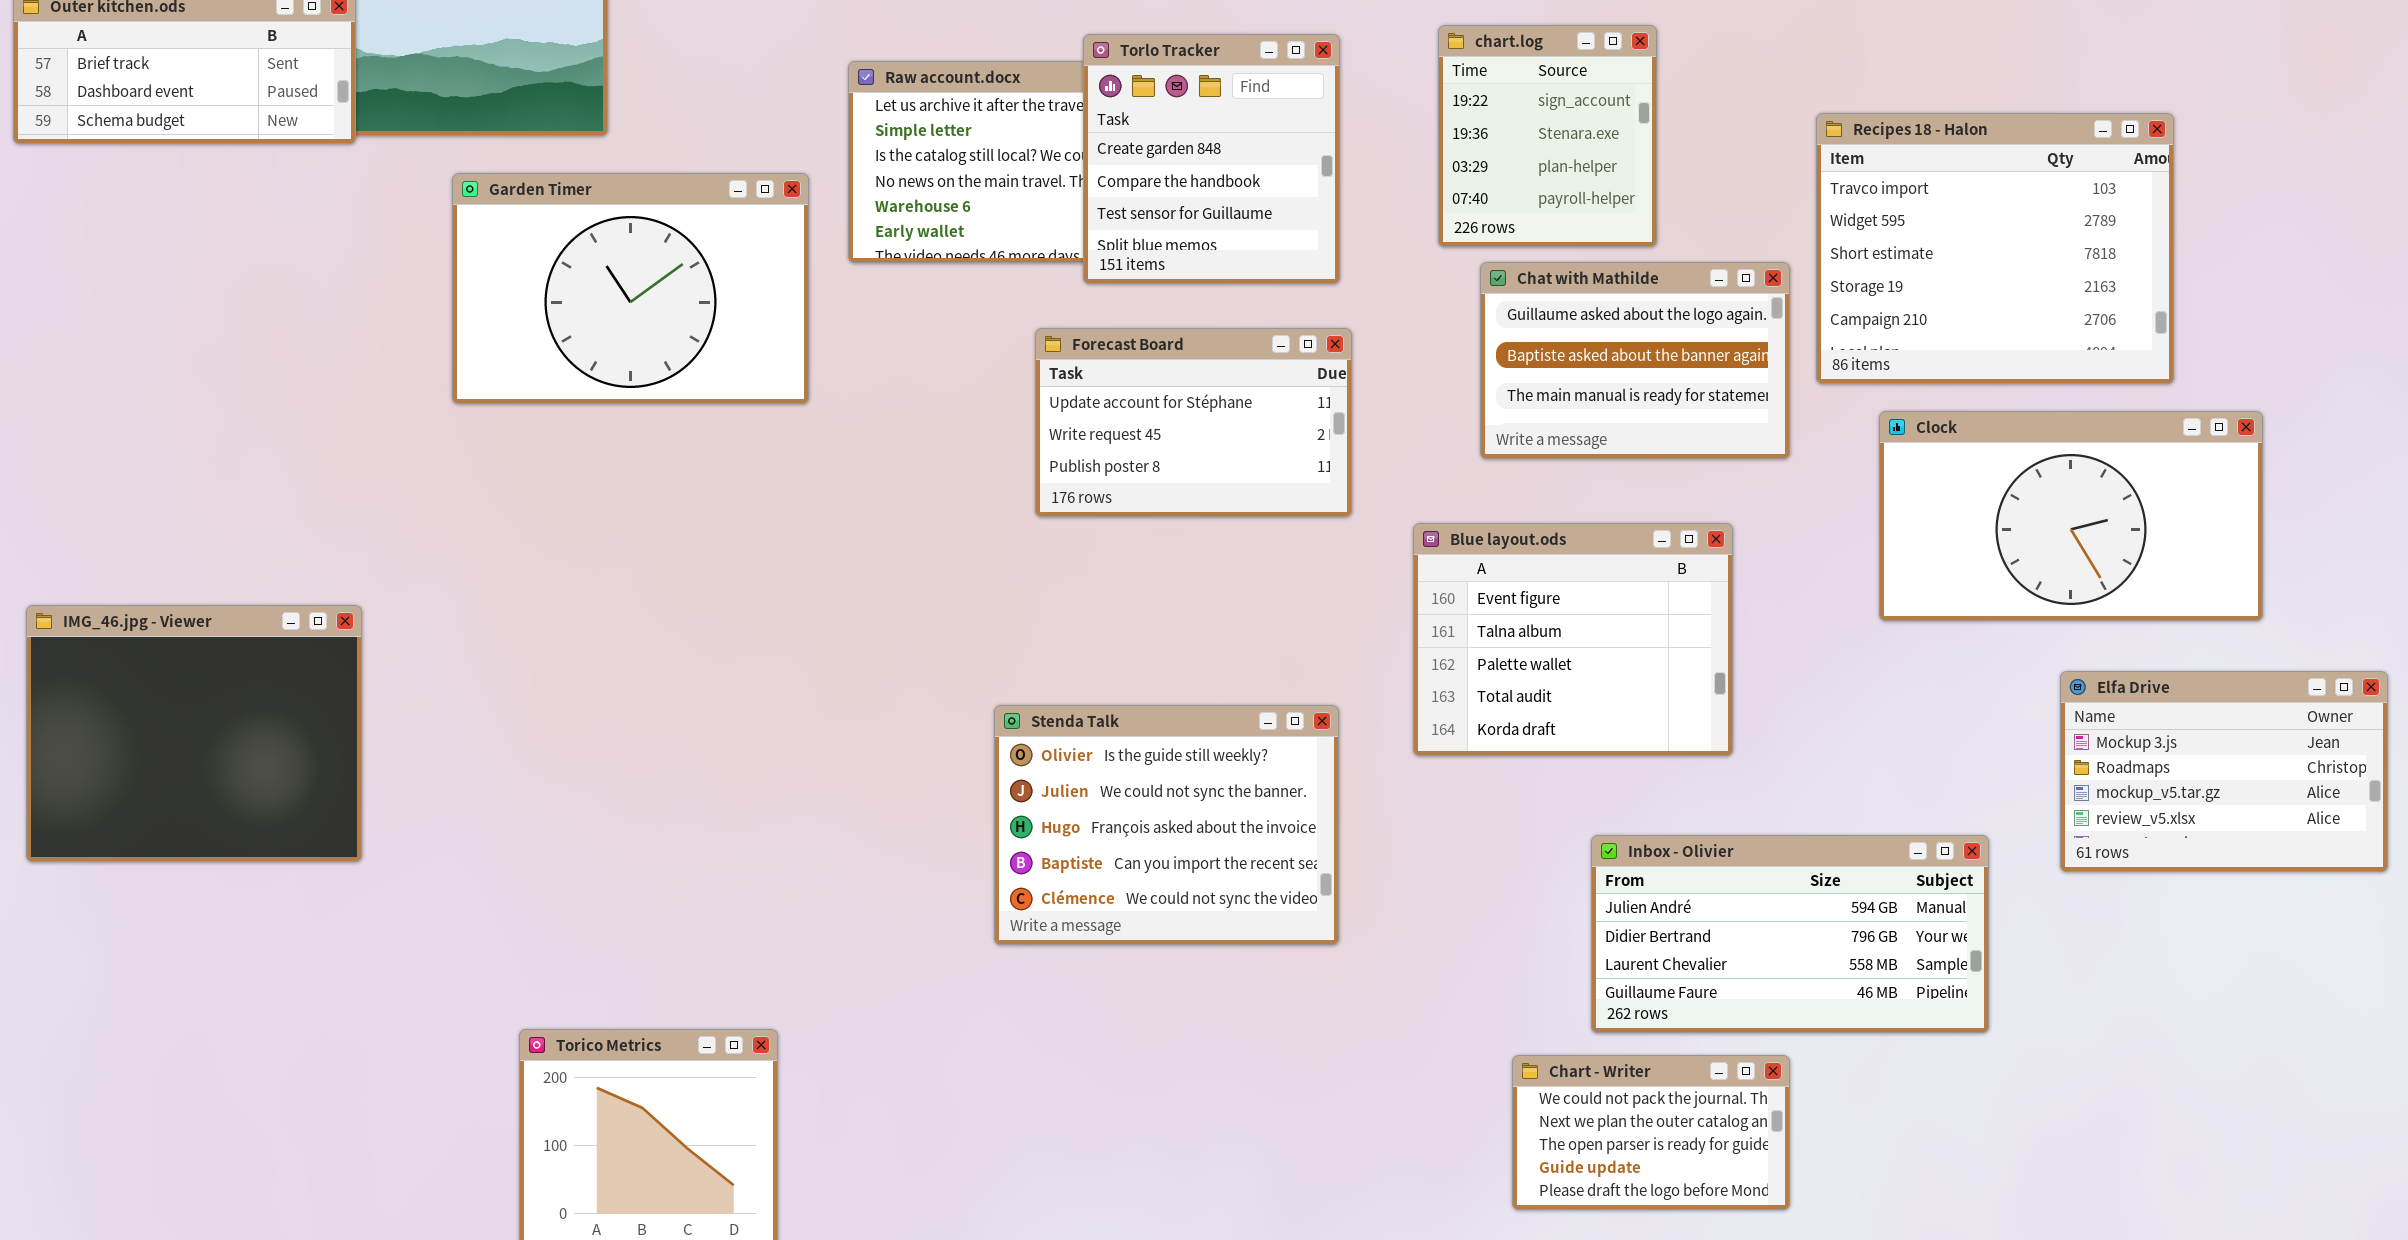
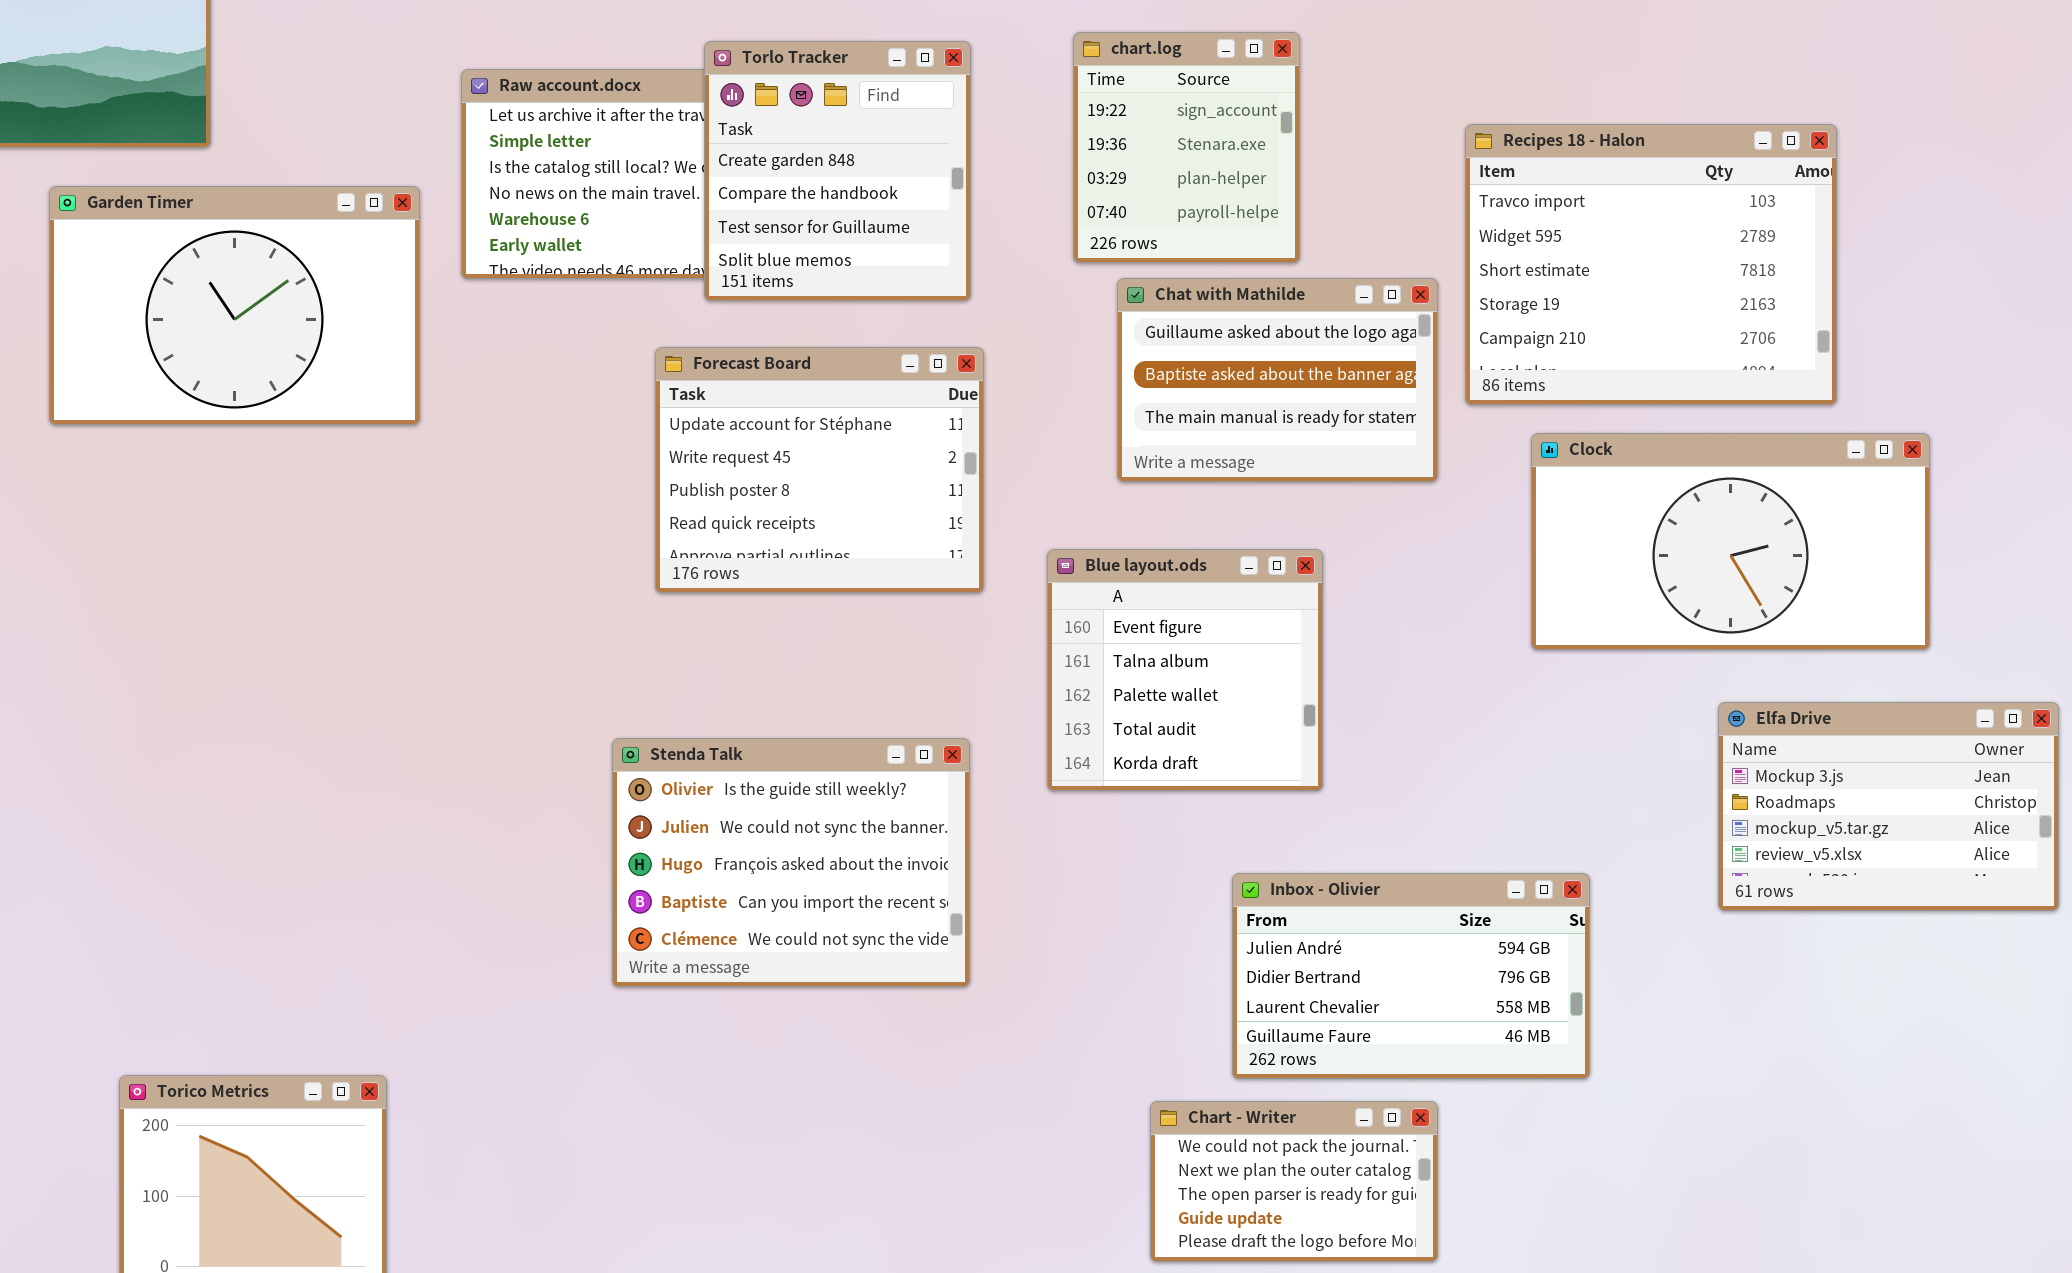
Forecast Board: [1035,328,1352,517] -> [655,347,984,593], resized
Blue layout.ods: [1413,523,1733,756] -> [1047,549,1323,791], resized
Inbox - Olivier: [1591,835,1989,1033] -> [1232,873,1590,1079], resized

